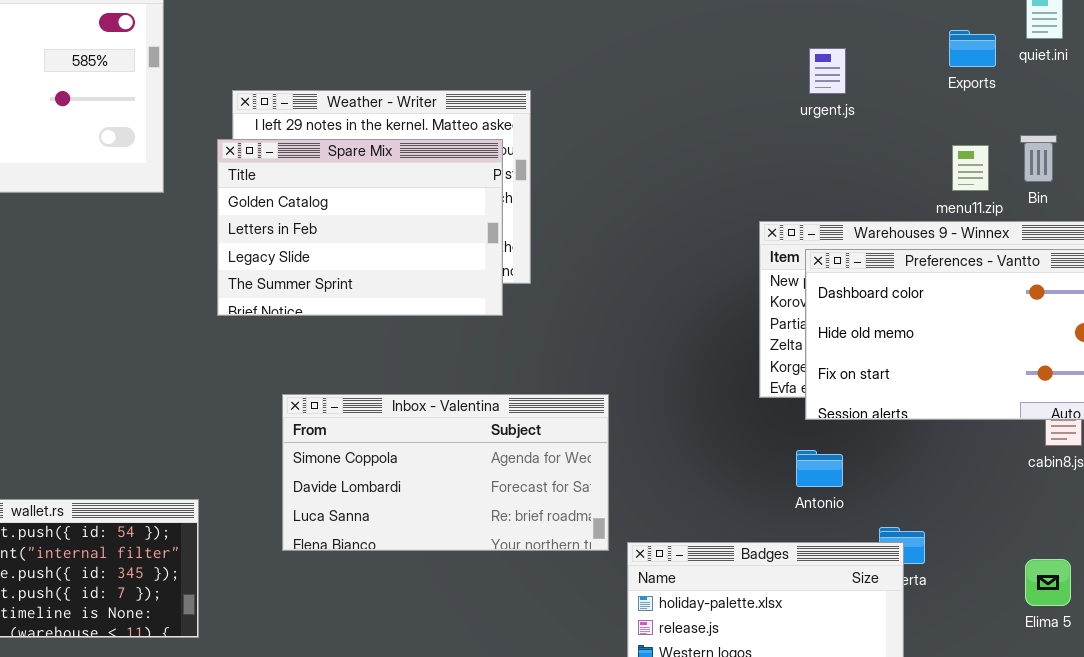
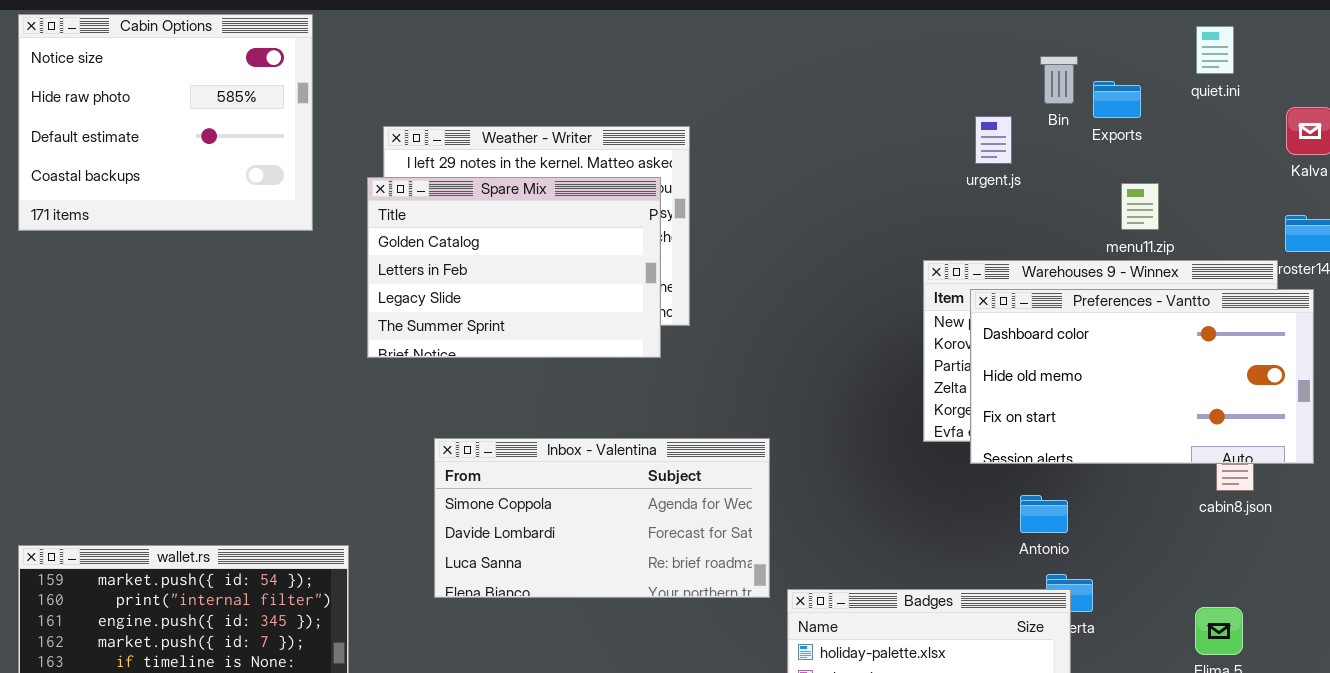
Exports: [949,30,996,67] -> [1093,81,1141,118], moved
urgent.js: [809,48,846,94] -> [975,116,1012,164], moved
Bin: [1020,135,1057,182] -> [1040,56,1078,104], moved
Antonio: [796,450,843,487] -> [1020,495,1068,533], moved

